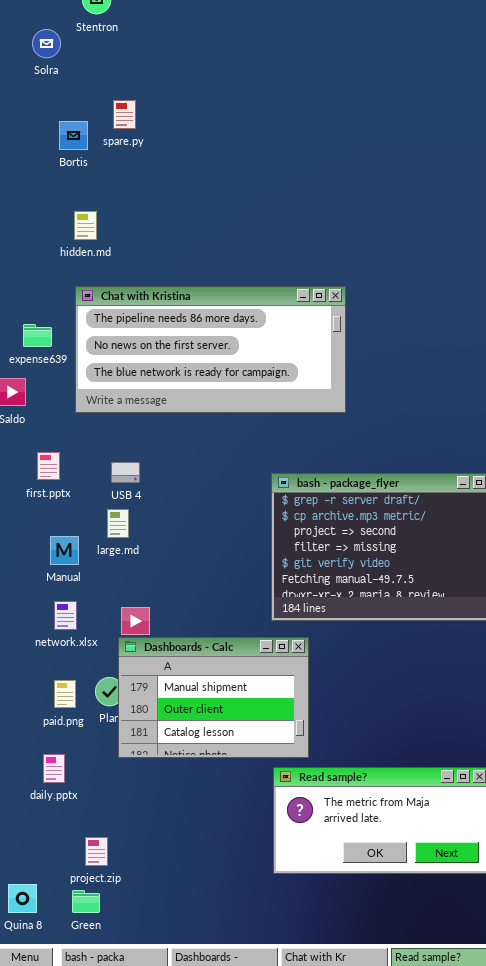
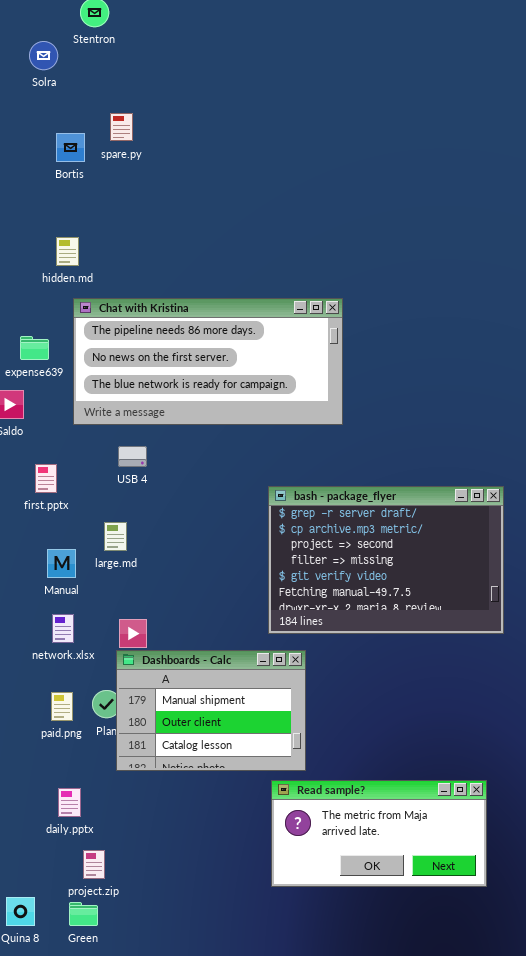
hidden.md: [74,211,97,240] -> [56,237,79,266], moved
USB 4: [111,462,140,483] -> [118,446,147,467], moved
daily.pptx: [43,754,65,783] -> [58,788,81,817], moved

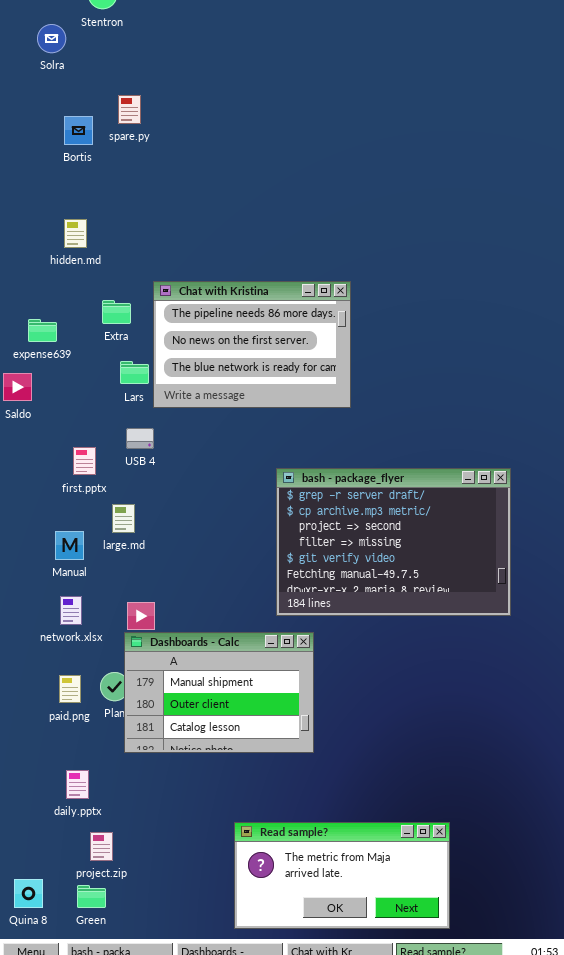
Chat with Kristina: [73,298,343,425] -> [153,281,351,408], resized
first.pptx: [35,464,57,493] -> [73,447,96,475], moved
Read sample?: [271,780,487,887] -> [234,822,450,929], moved

